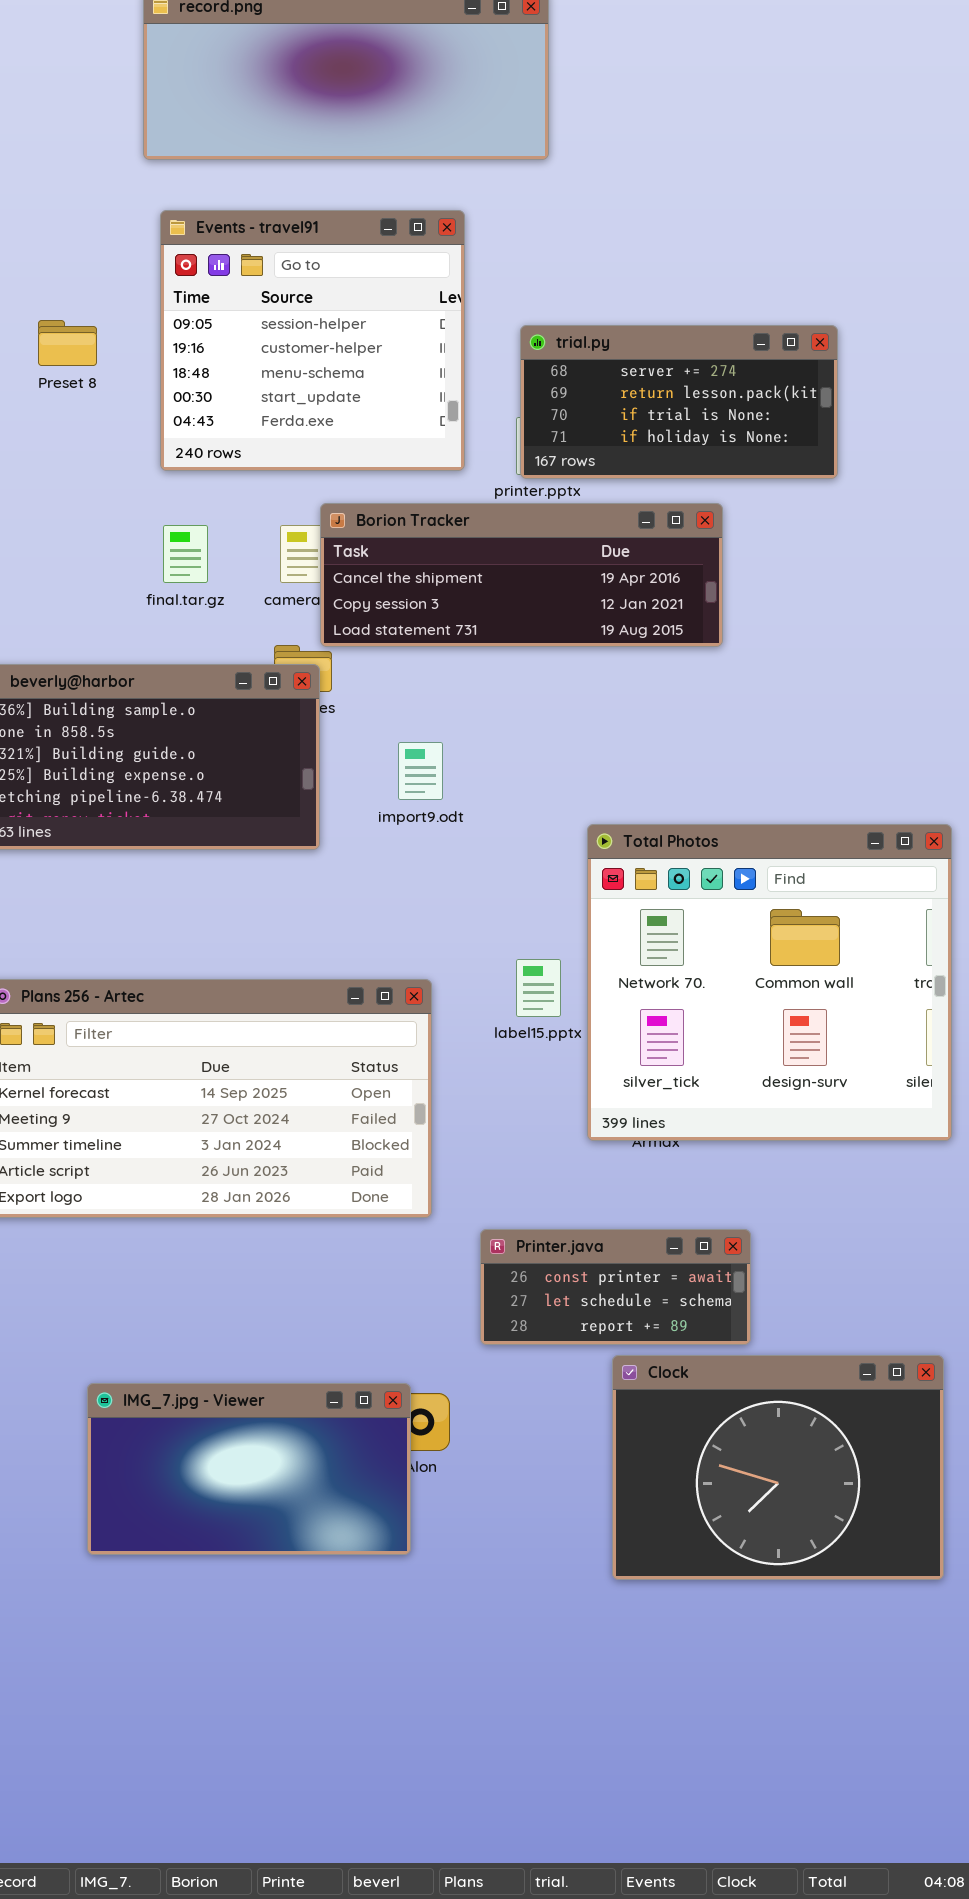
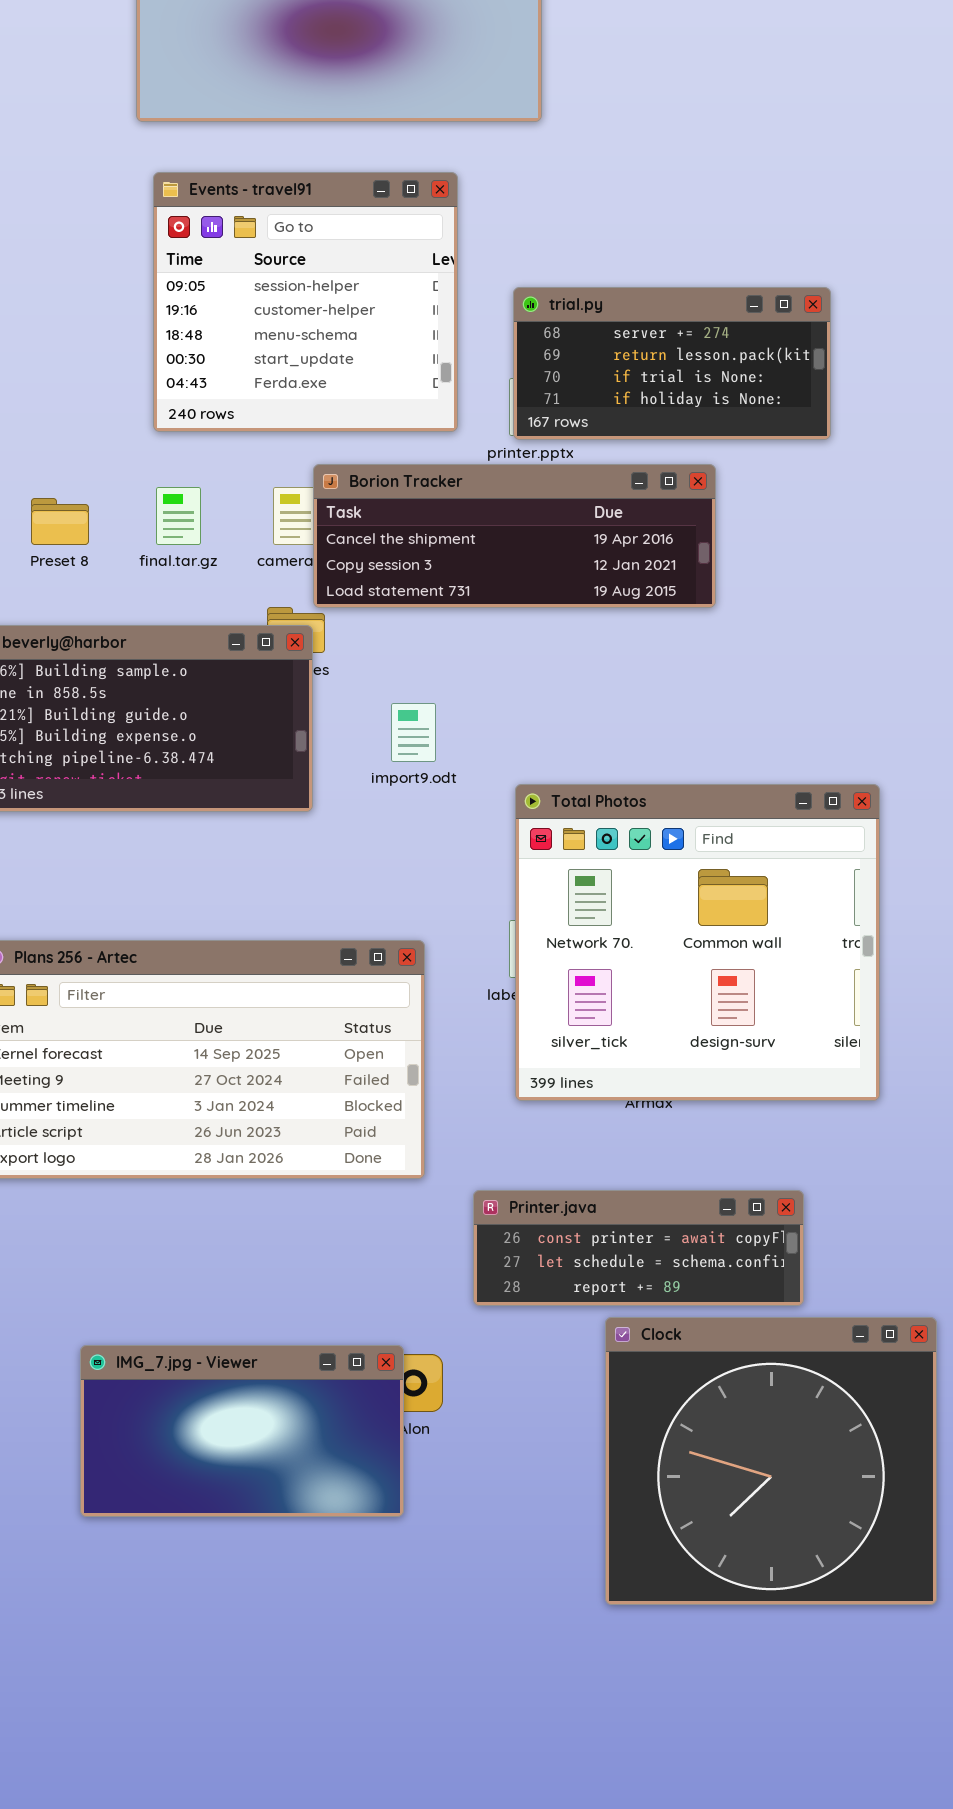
Preset 8: [38,320,97,366] -> [31,498,89,545], moved
Total Photos: [587,824,952,1141] -> [515,784,880,1101], moved
Printer.java: [480,1229,751,1345] -> [473,1190,804,1306], resized
Clock: [612,1355,944,1580] -> [605,1317,937,1605], resized

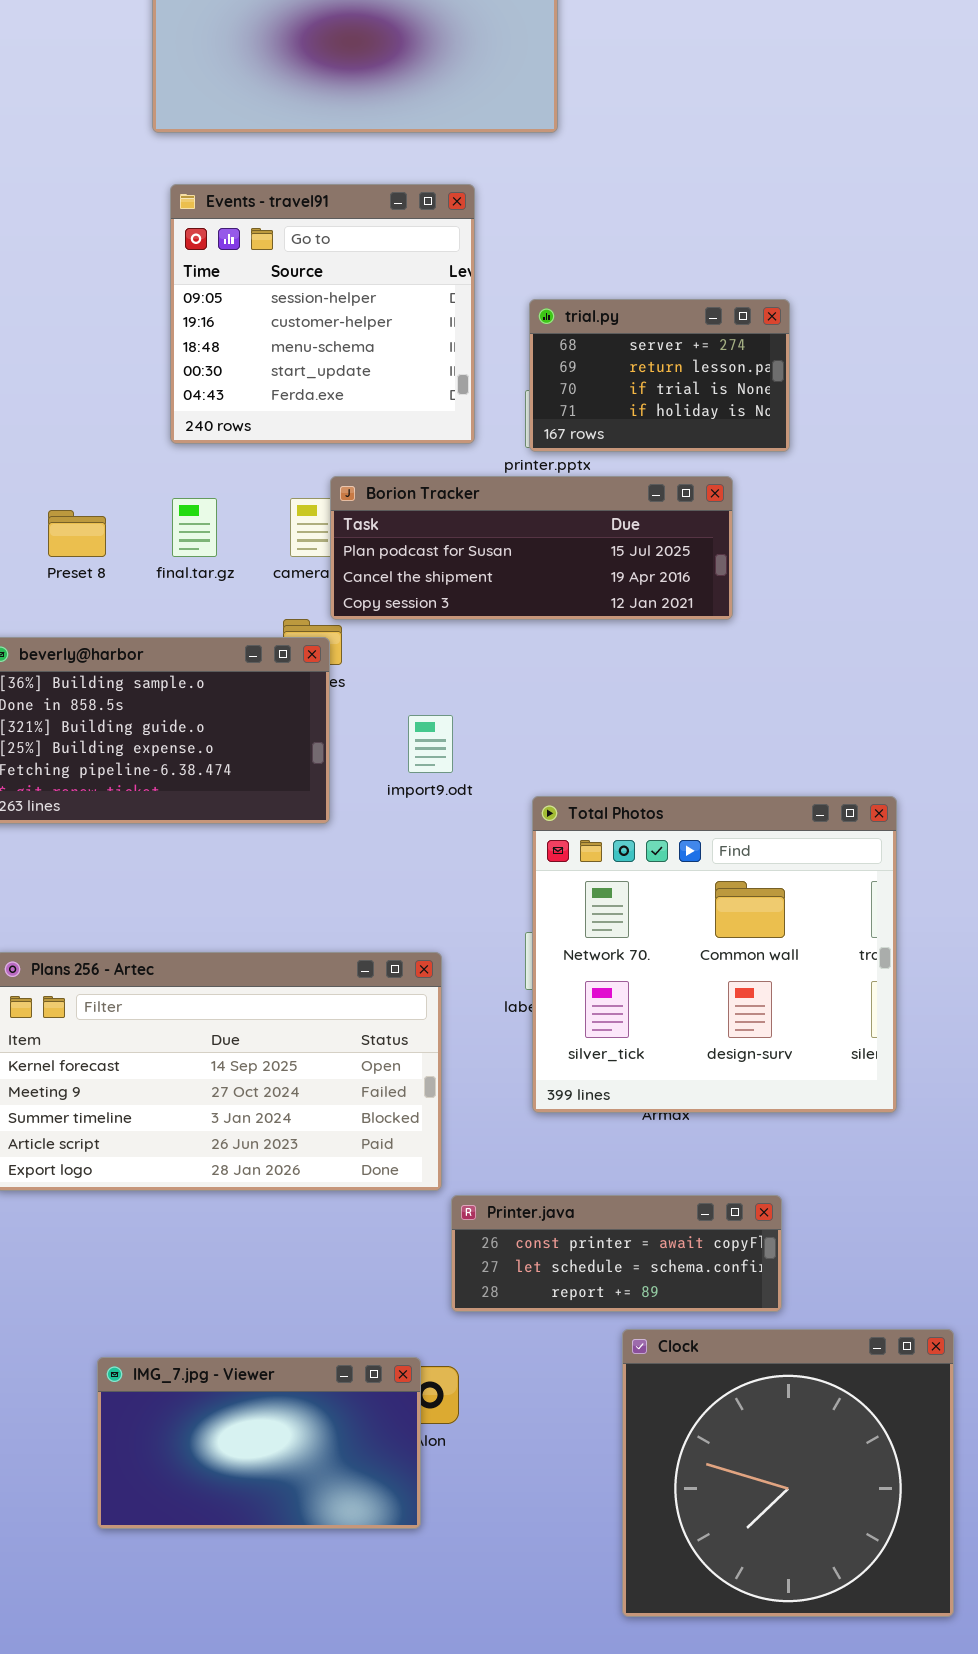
trial.py: [513,287,831,440] -> [529,299,790,452], resized
Borion Tracker: [313,464,716,608] -> [330,476,733,620], scrolled up 1 row
Printer.java: [473,1190,804,1306] -> [451,1195,782,1312], moved

